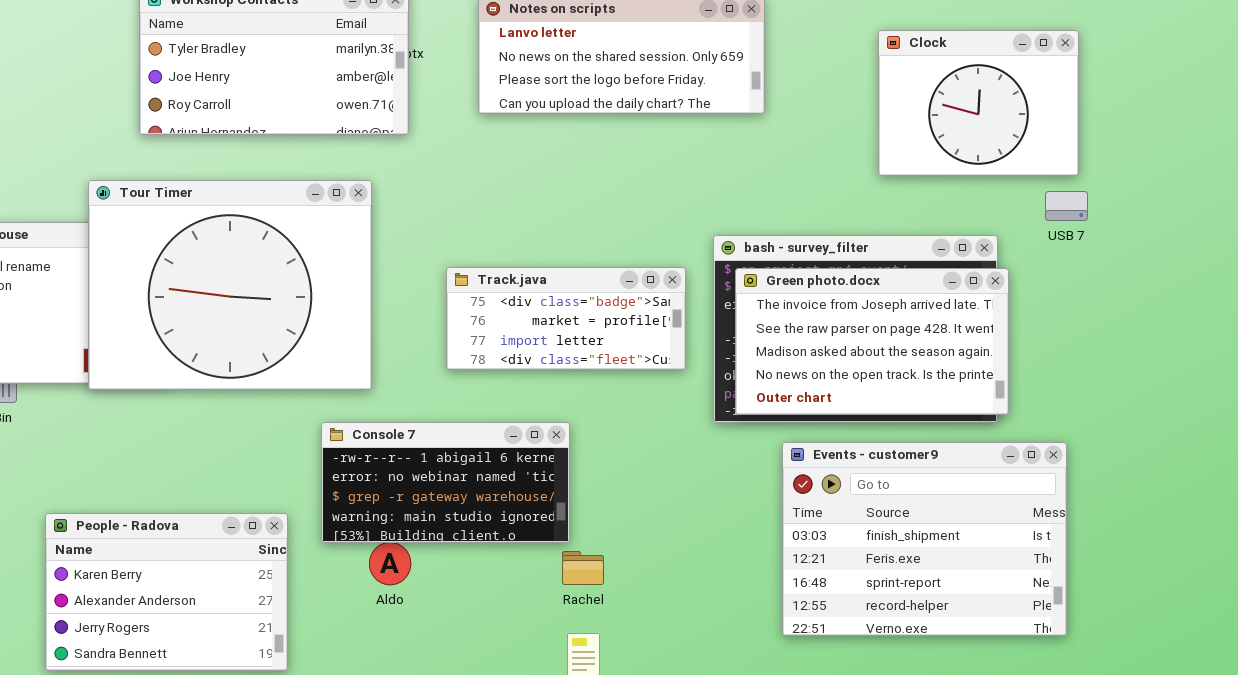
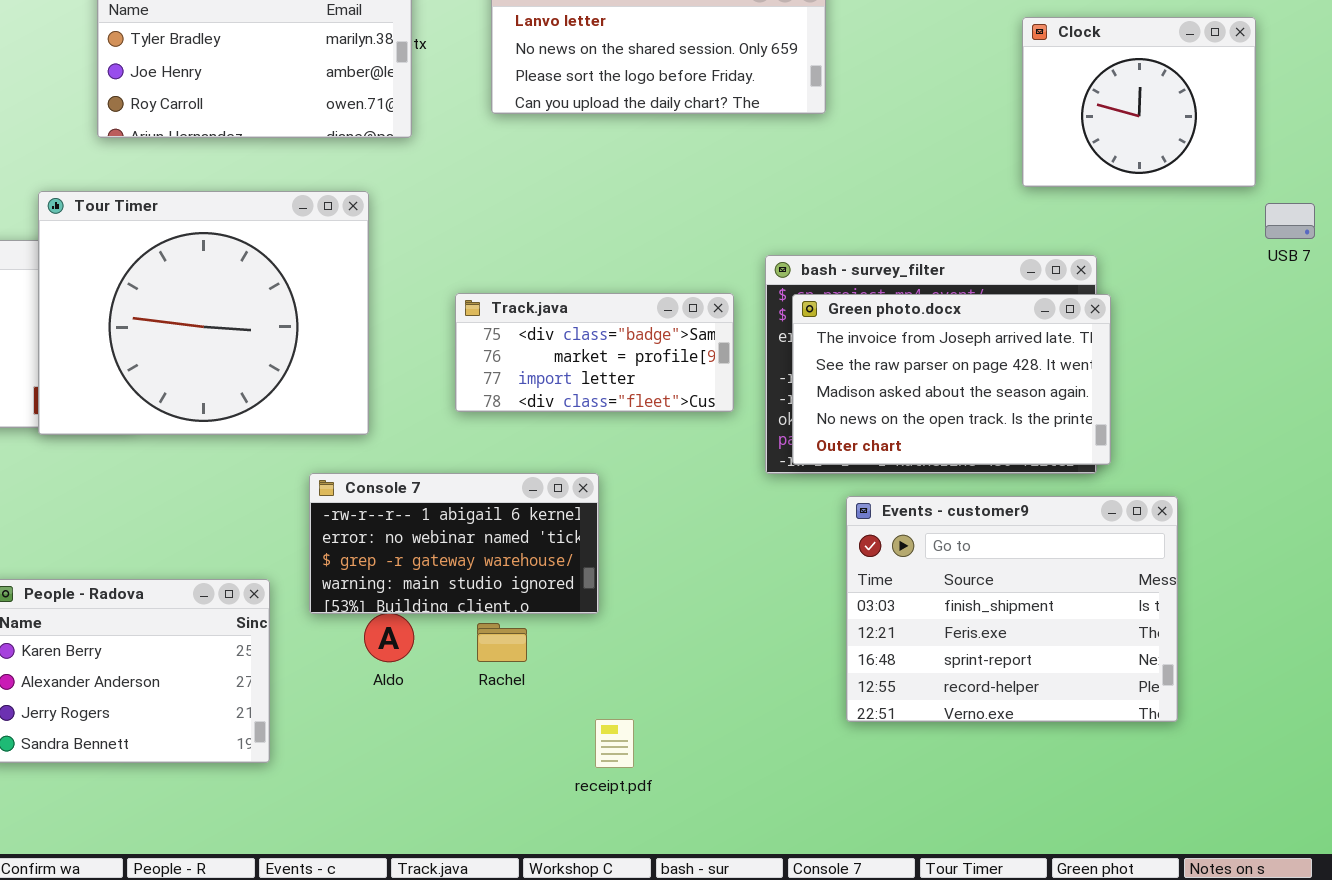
Clock: [878,30,1079,176] -> [1022,17,1256,187], moved
USB 7: [1045,191,1088,221] -> [1265,203,1315,239], moved
Rachel: [562,551,604,585] -> [477,623,527,662], moved

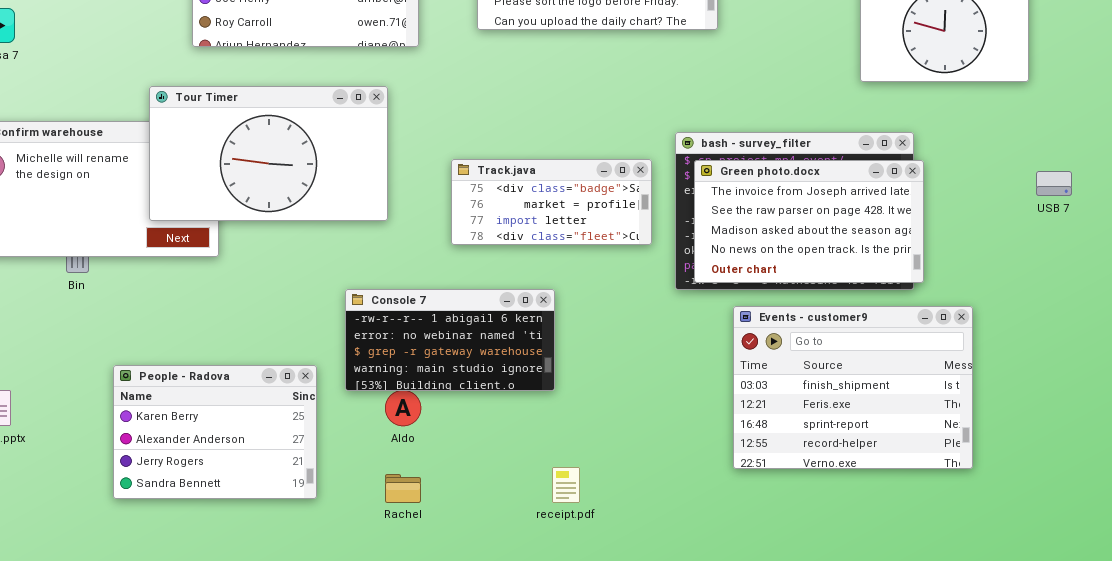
Tour Timer: [38,191,369,435] -> [149,86,388,221], resized
USB 7: [1265,203,1315,239] -> [1036,171,1072,196], moved
Rachel: [477,623,527,662] -> [385,474,421,503], moved

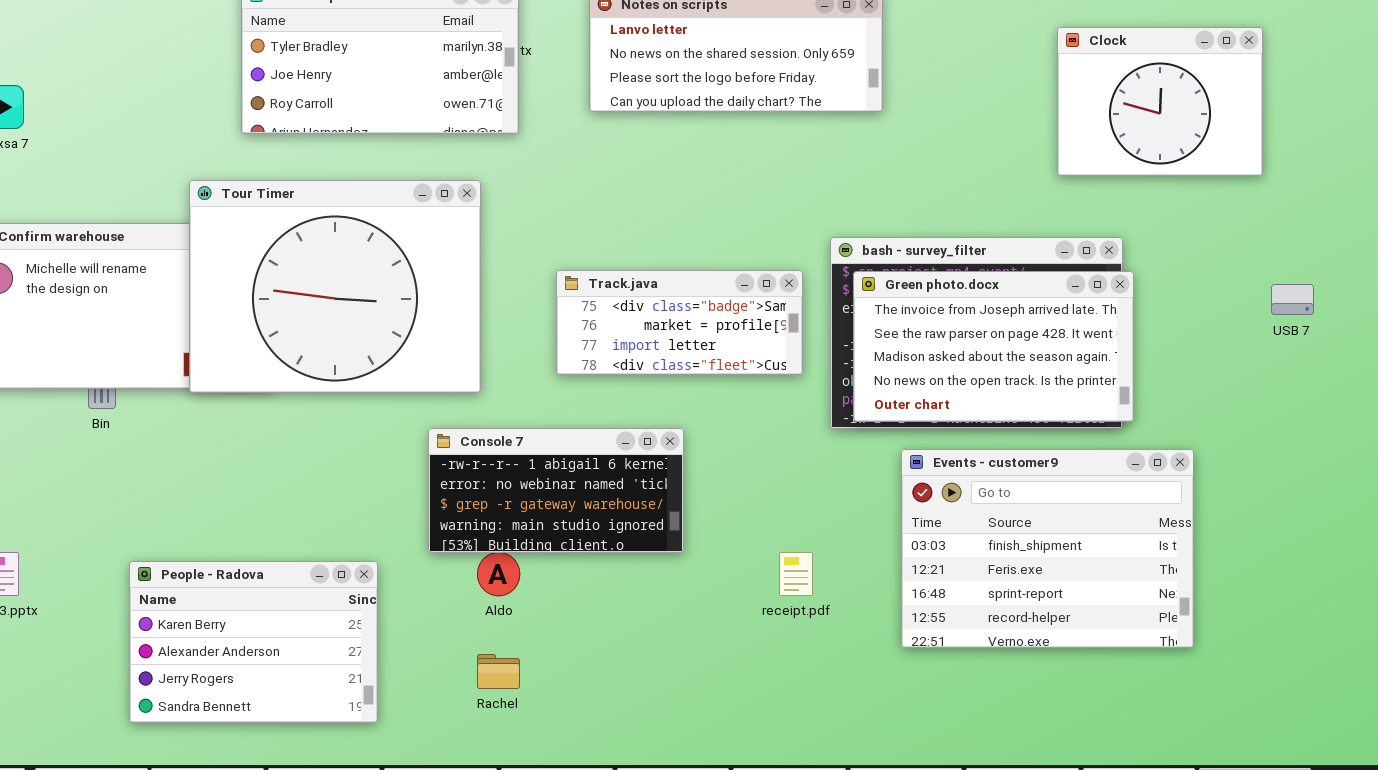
Tour Timer: [149,86,388,221] -> [189,180,481,393], resized
People - Radova: [113,365,317,499] -> [129,561,378,723], moved
receipt.pdf: [552,467,580,503] -> [779,552,813,596], moved

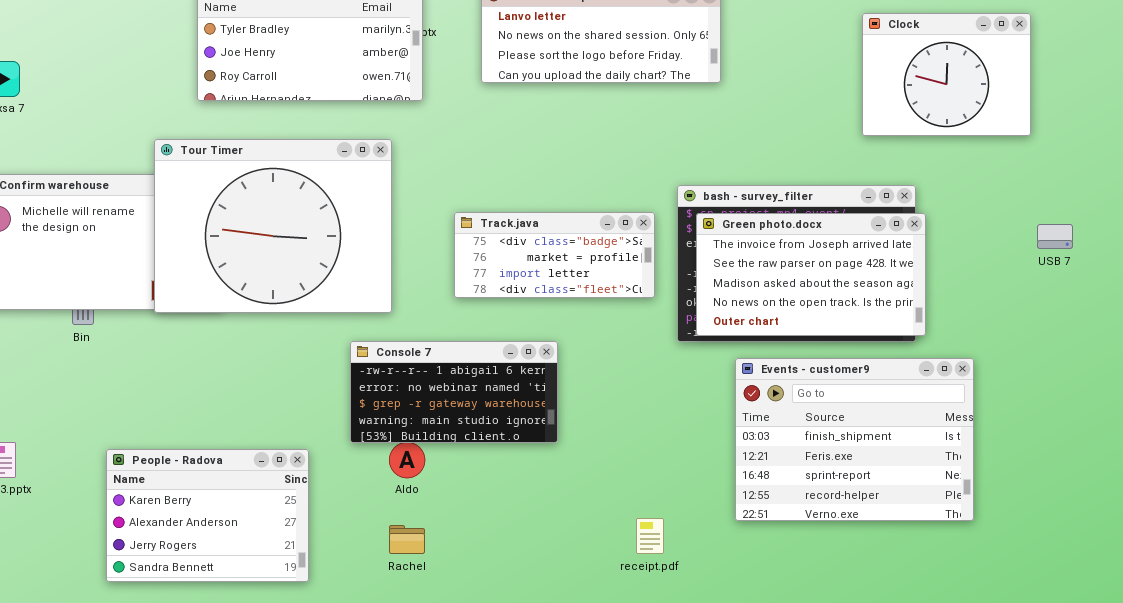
receipt.pdf: [779,552,813,596] -> [636,518,664,554], moved

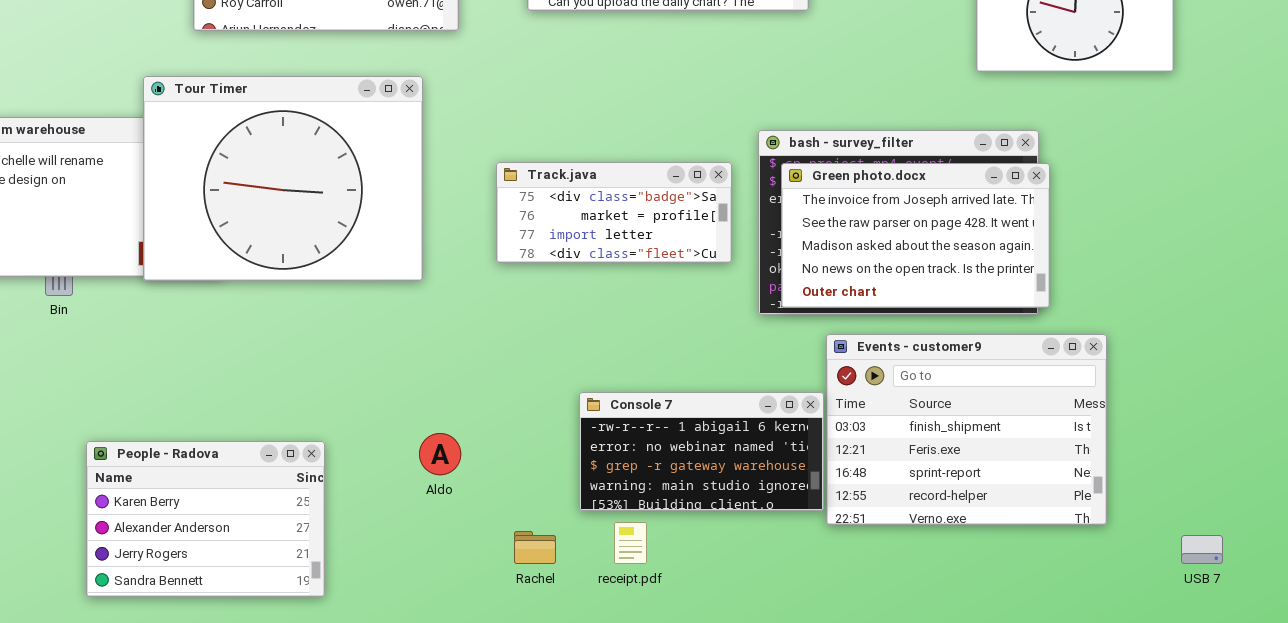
USB 7: [1037,224,1073,249] -> [1181,535,1223,564], moved
Console 7: [350,341,558,443] -> [579,392,824,511], moved
receipt.pdf: [636,518,664,554] -> [614,522,647,564], moved
Rachel: [389,525,425,554] -> [514,531,556,564], moved

